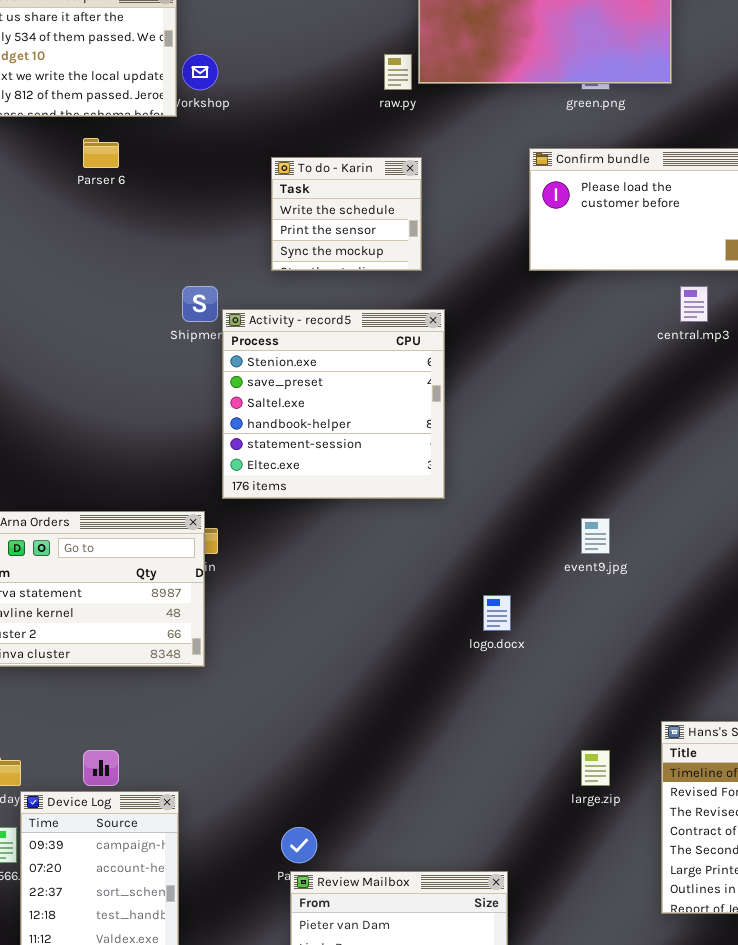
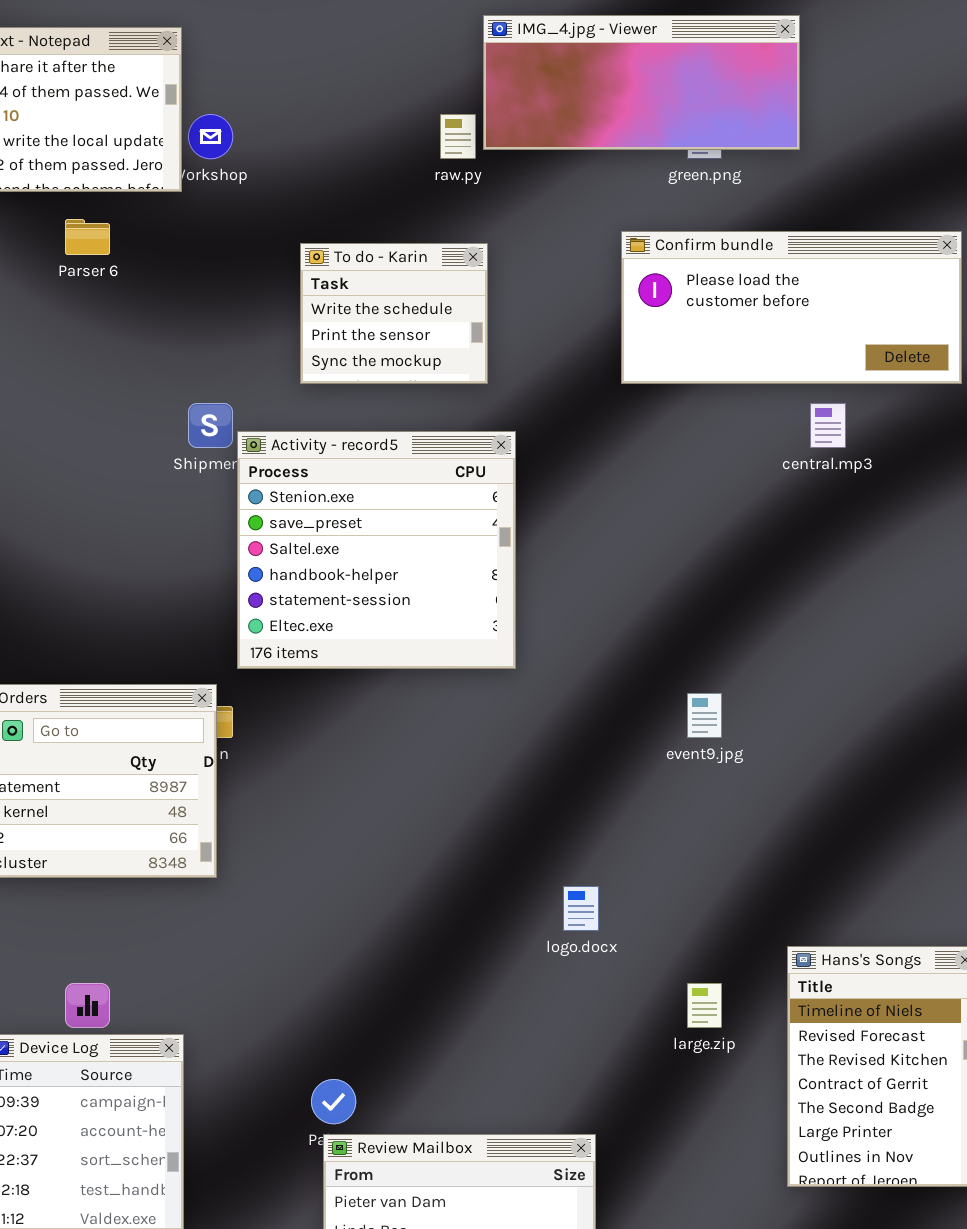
logo.docx: [483,595,511,631] -> [563,886,599,931], moved

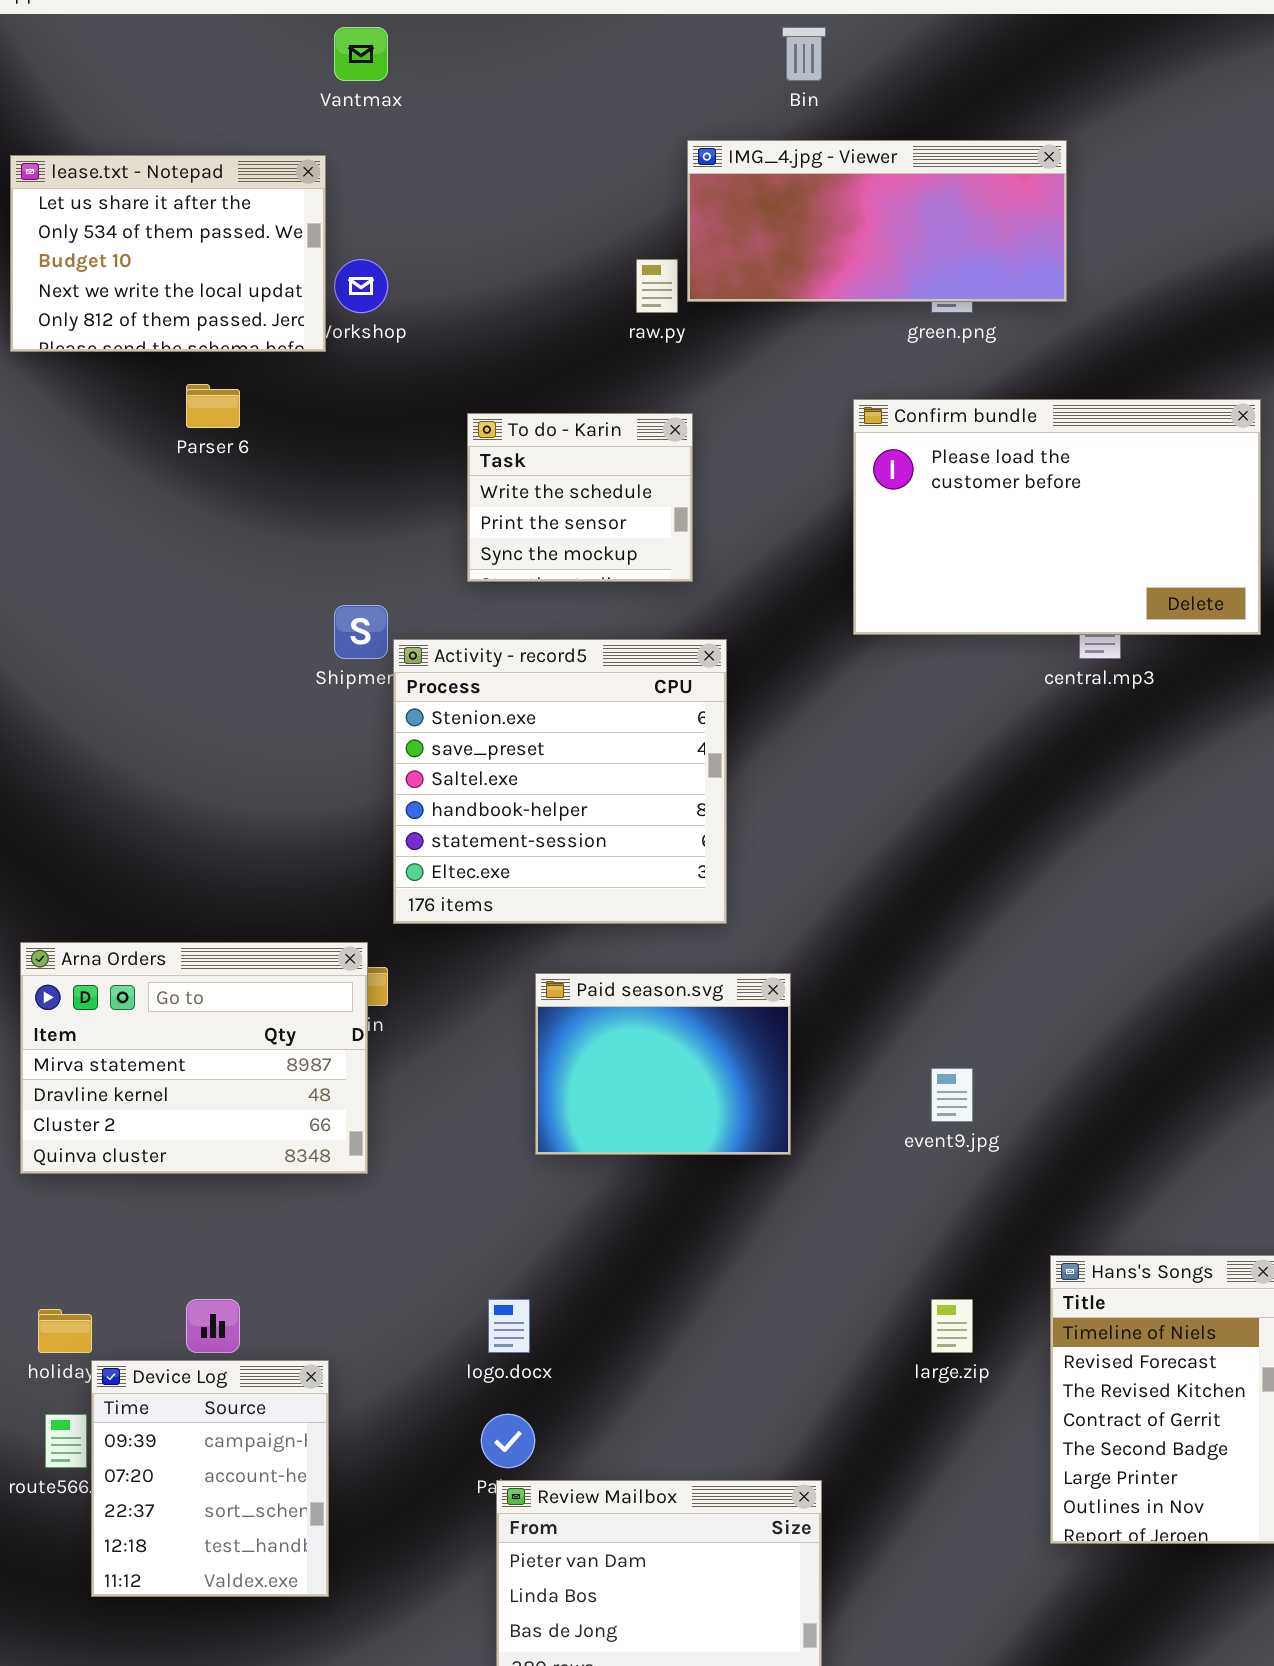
Confirm bundle: [621,231,962,384] -> [853,399,1261,635], resized
event9.jpg: [687,693,722,738] -> [931,1068,973,1122], moved
Paid season.svg: none -> [535,973,791,1155], opened
logo.docx: [563,886,599,931] -> [488,1299,530,1353], moved

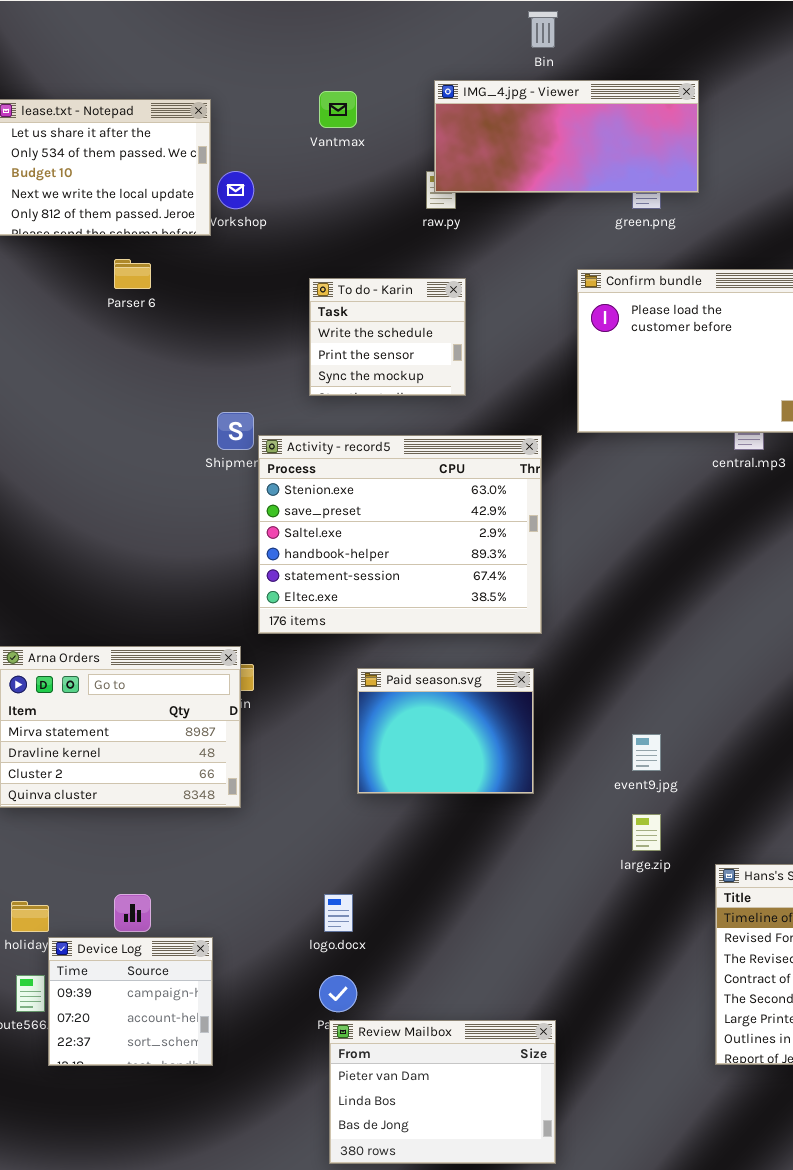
Vantmax: [334,27,388,81] -> [319,91,357,128], moved
IMG_4.jpg - Viewer: [687,140,1067,302] -> [434,80,699,193], moved
Activity - record5: [393,639,727,924] -> [258,435,542,634], resized
large.zip: [931,1299,973,1353] -> [632,814,661,851], moved
Device Log: [91,1360,329,1597] -> [48,937,213,1066], resized

